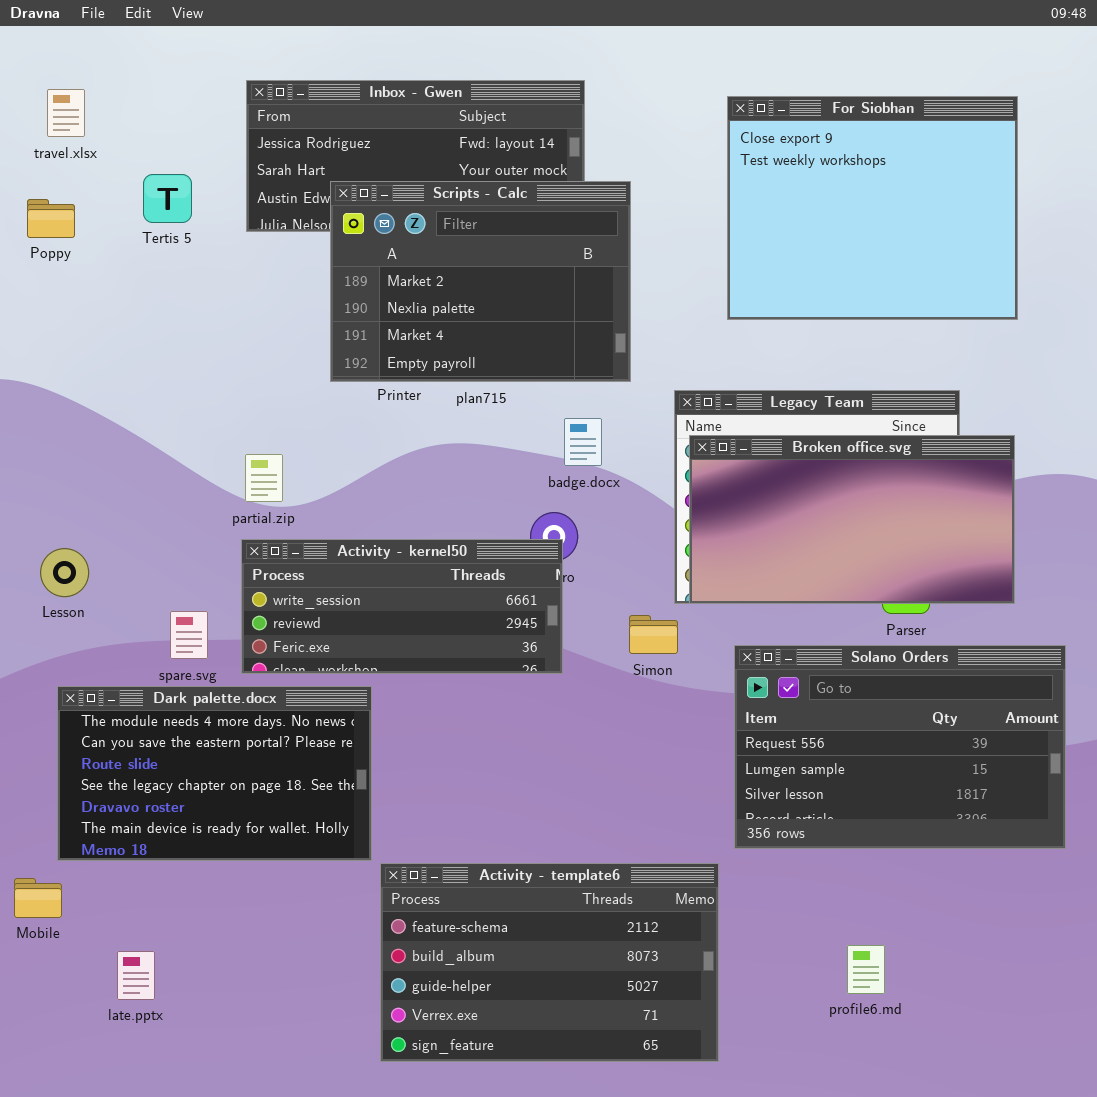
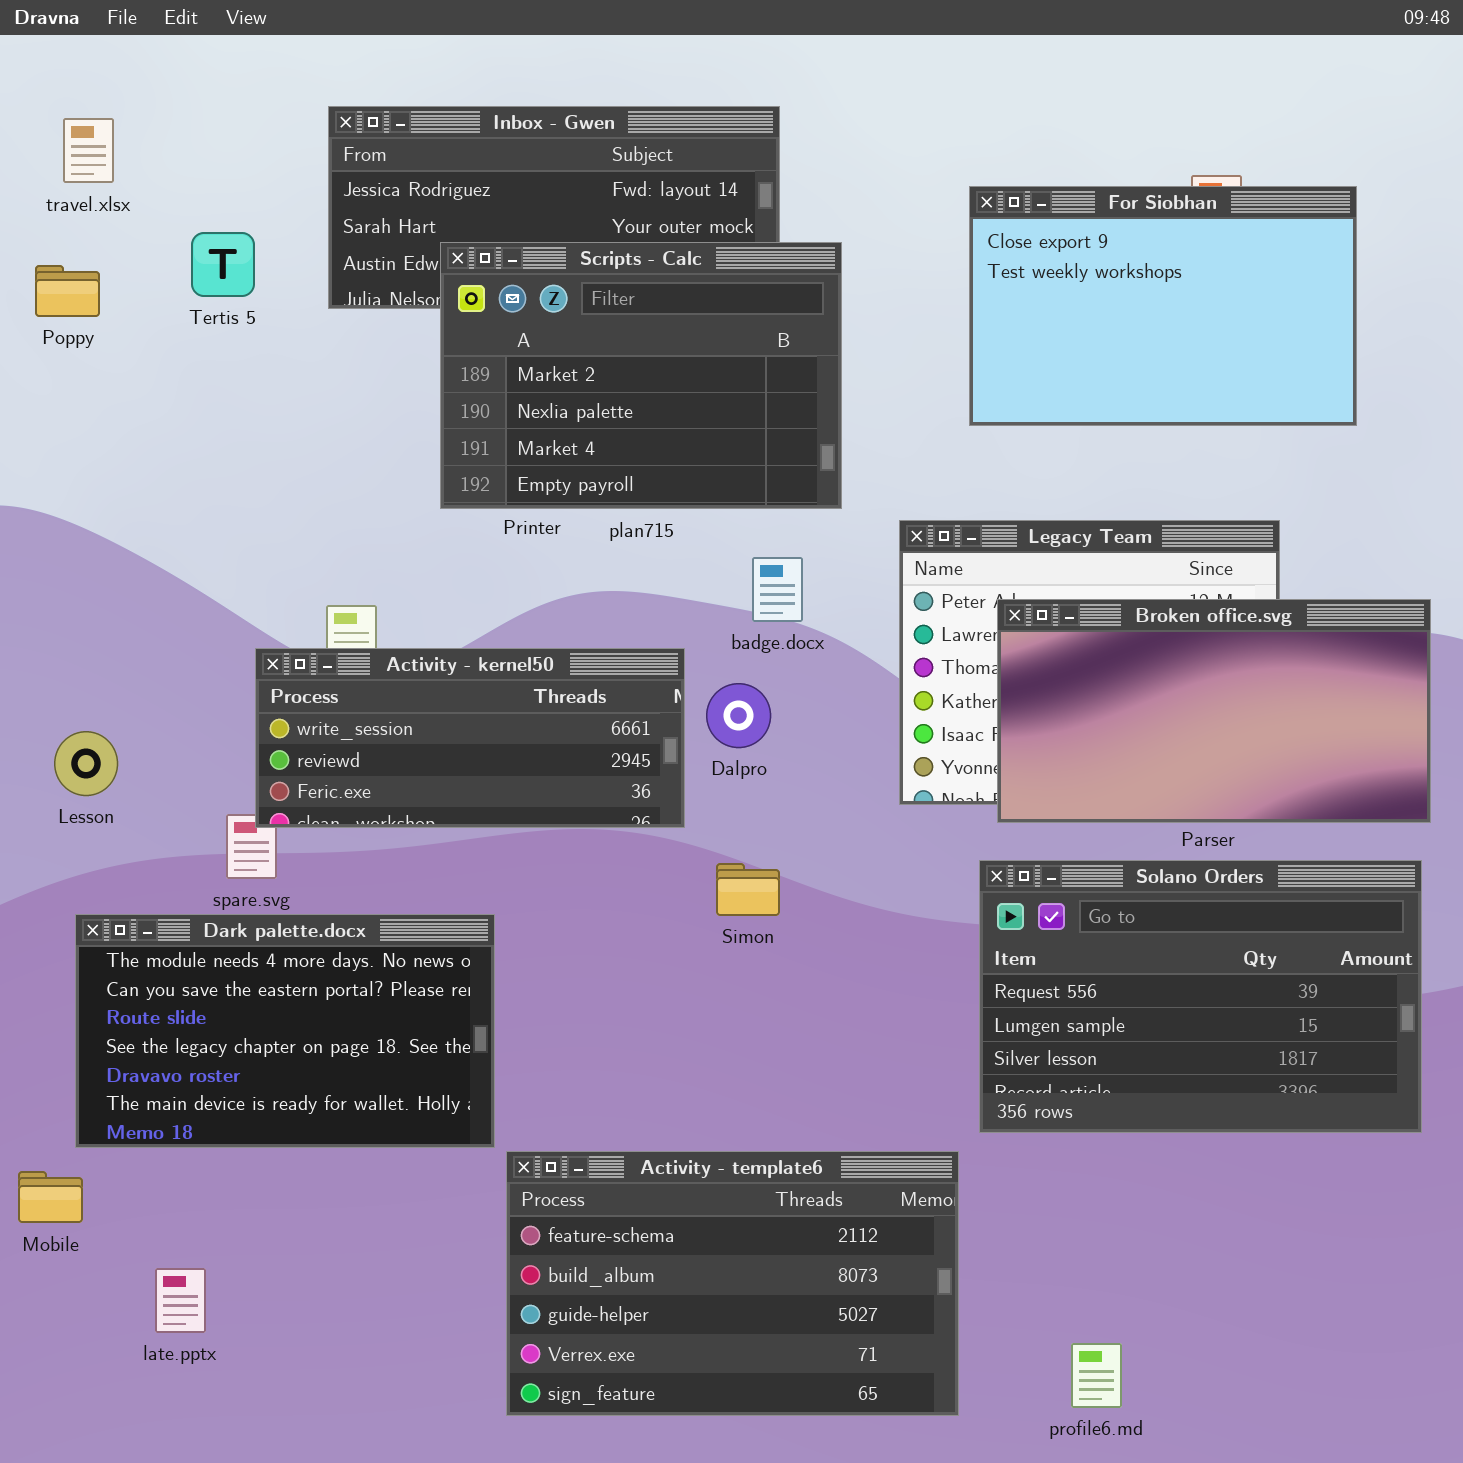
For Siobhan: [727,96,1018,320] -> [969,186,1357,426], resized
Broken office.svg: [689,435,1015,604] -> [997,599,1431,823], moved
Activity - kernel50: [241,539,563,674] -> [255,648,685,828], moved
Simon: [629,615,678,654] -> [716,863,780,916], moved
profile6.md: [847,945,885,994] -> [1071,1343,1122,1408], moved

